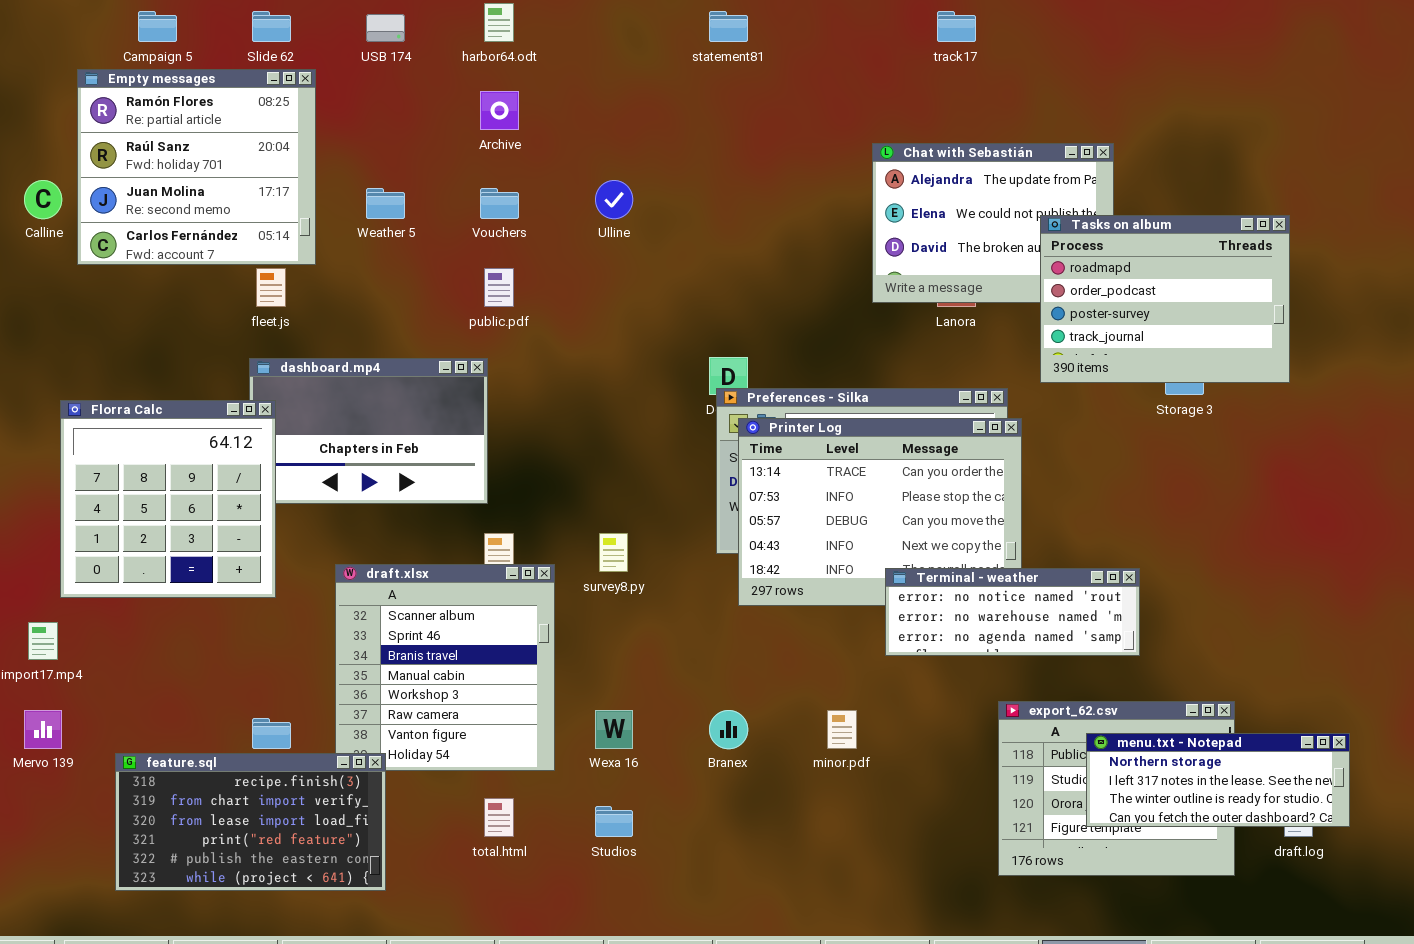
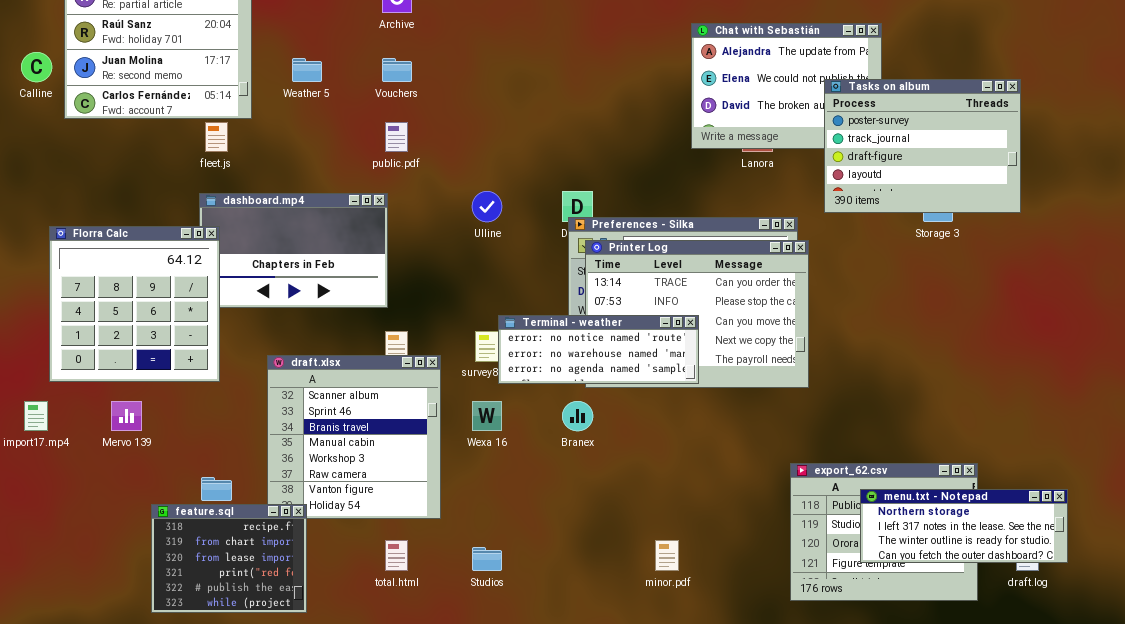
Ulline: [595,180,633,219] -> [472,191,502,222], moved
Tasks on album: [1040,215,1290,383] -> [824,79,1021,213], scrolled down 2 rows
Terminal - weather: [885,568,1140,656] -> [498,315,699,384], moved
Mervo 139: [24,710,62,749] -> [111,401,142,431], moved
Wexa 16: [595,710,633,749] -> [472,401,502,431], moved
Branex: [709,710,748,749] -> [562,401,593,431], moved
minor.pdf: [827,710,857,749] -> [655,540,679,571], moved
feature.sql: [115,753,386,891] -> [151,504,307,613], resized

